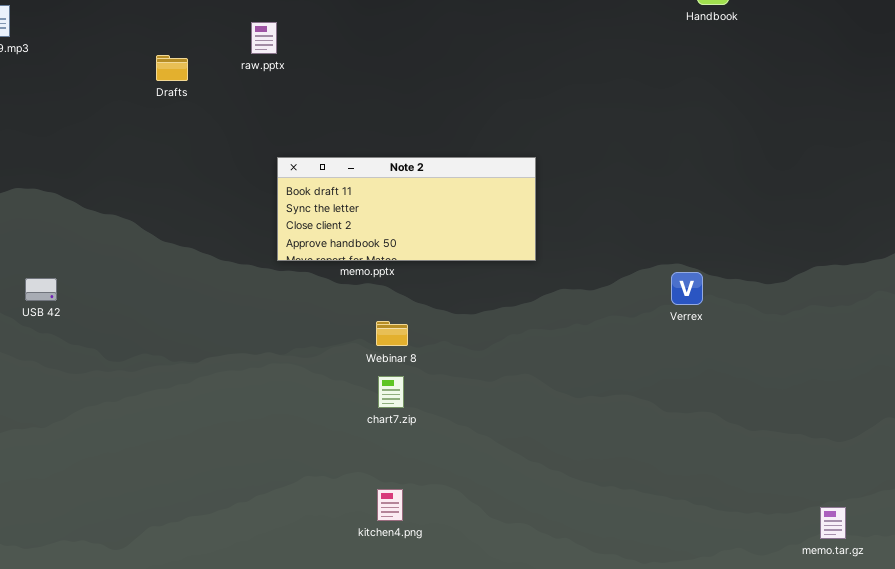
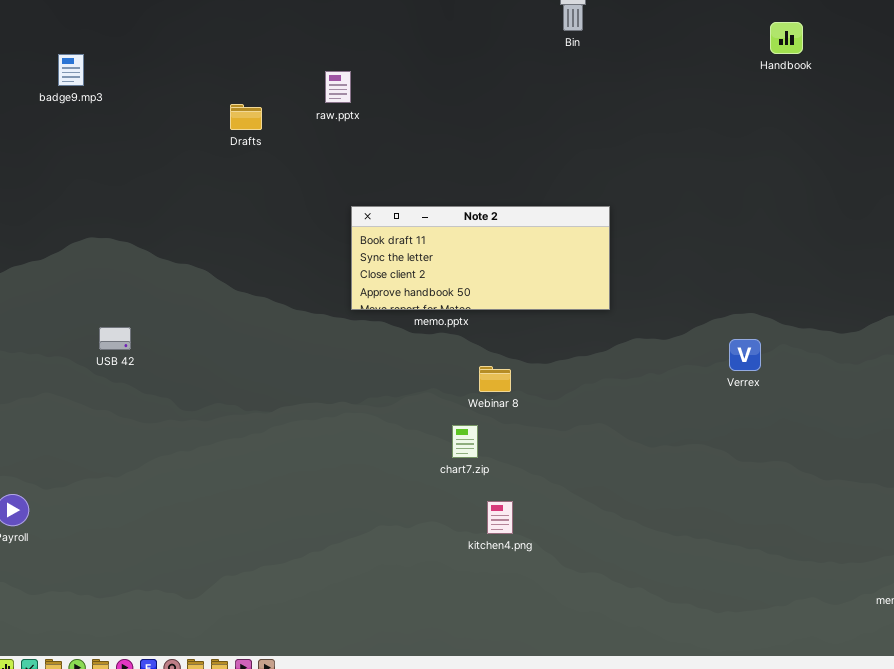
Verrex: [671,272,703,305] -> [729,339,761,371], moved
Webinar 8: [376,321,408,346] -> [479,366,511,392], moved
kitchen4.png: [377,489,403,521] -> [487,501,513,534], moved

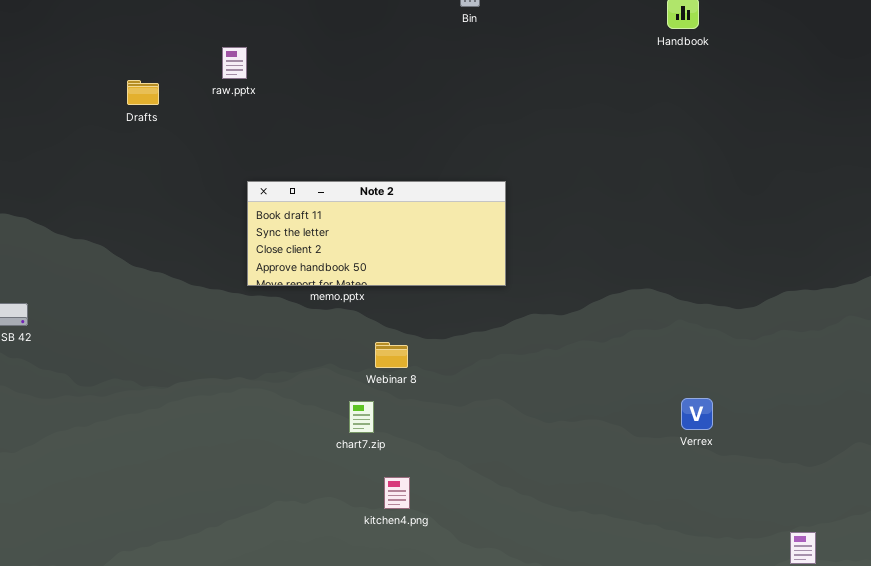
Verrex: [729,339,761,371] -> [681,398,713,430], moved

